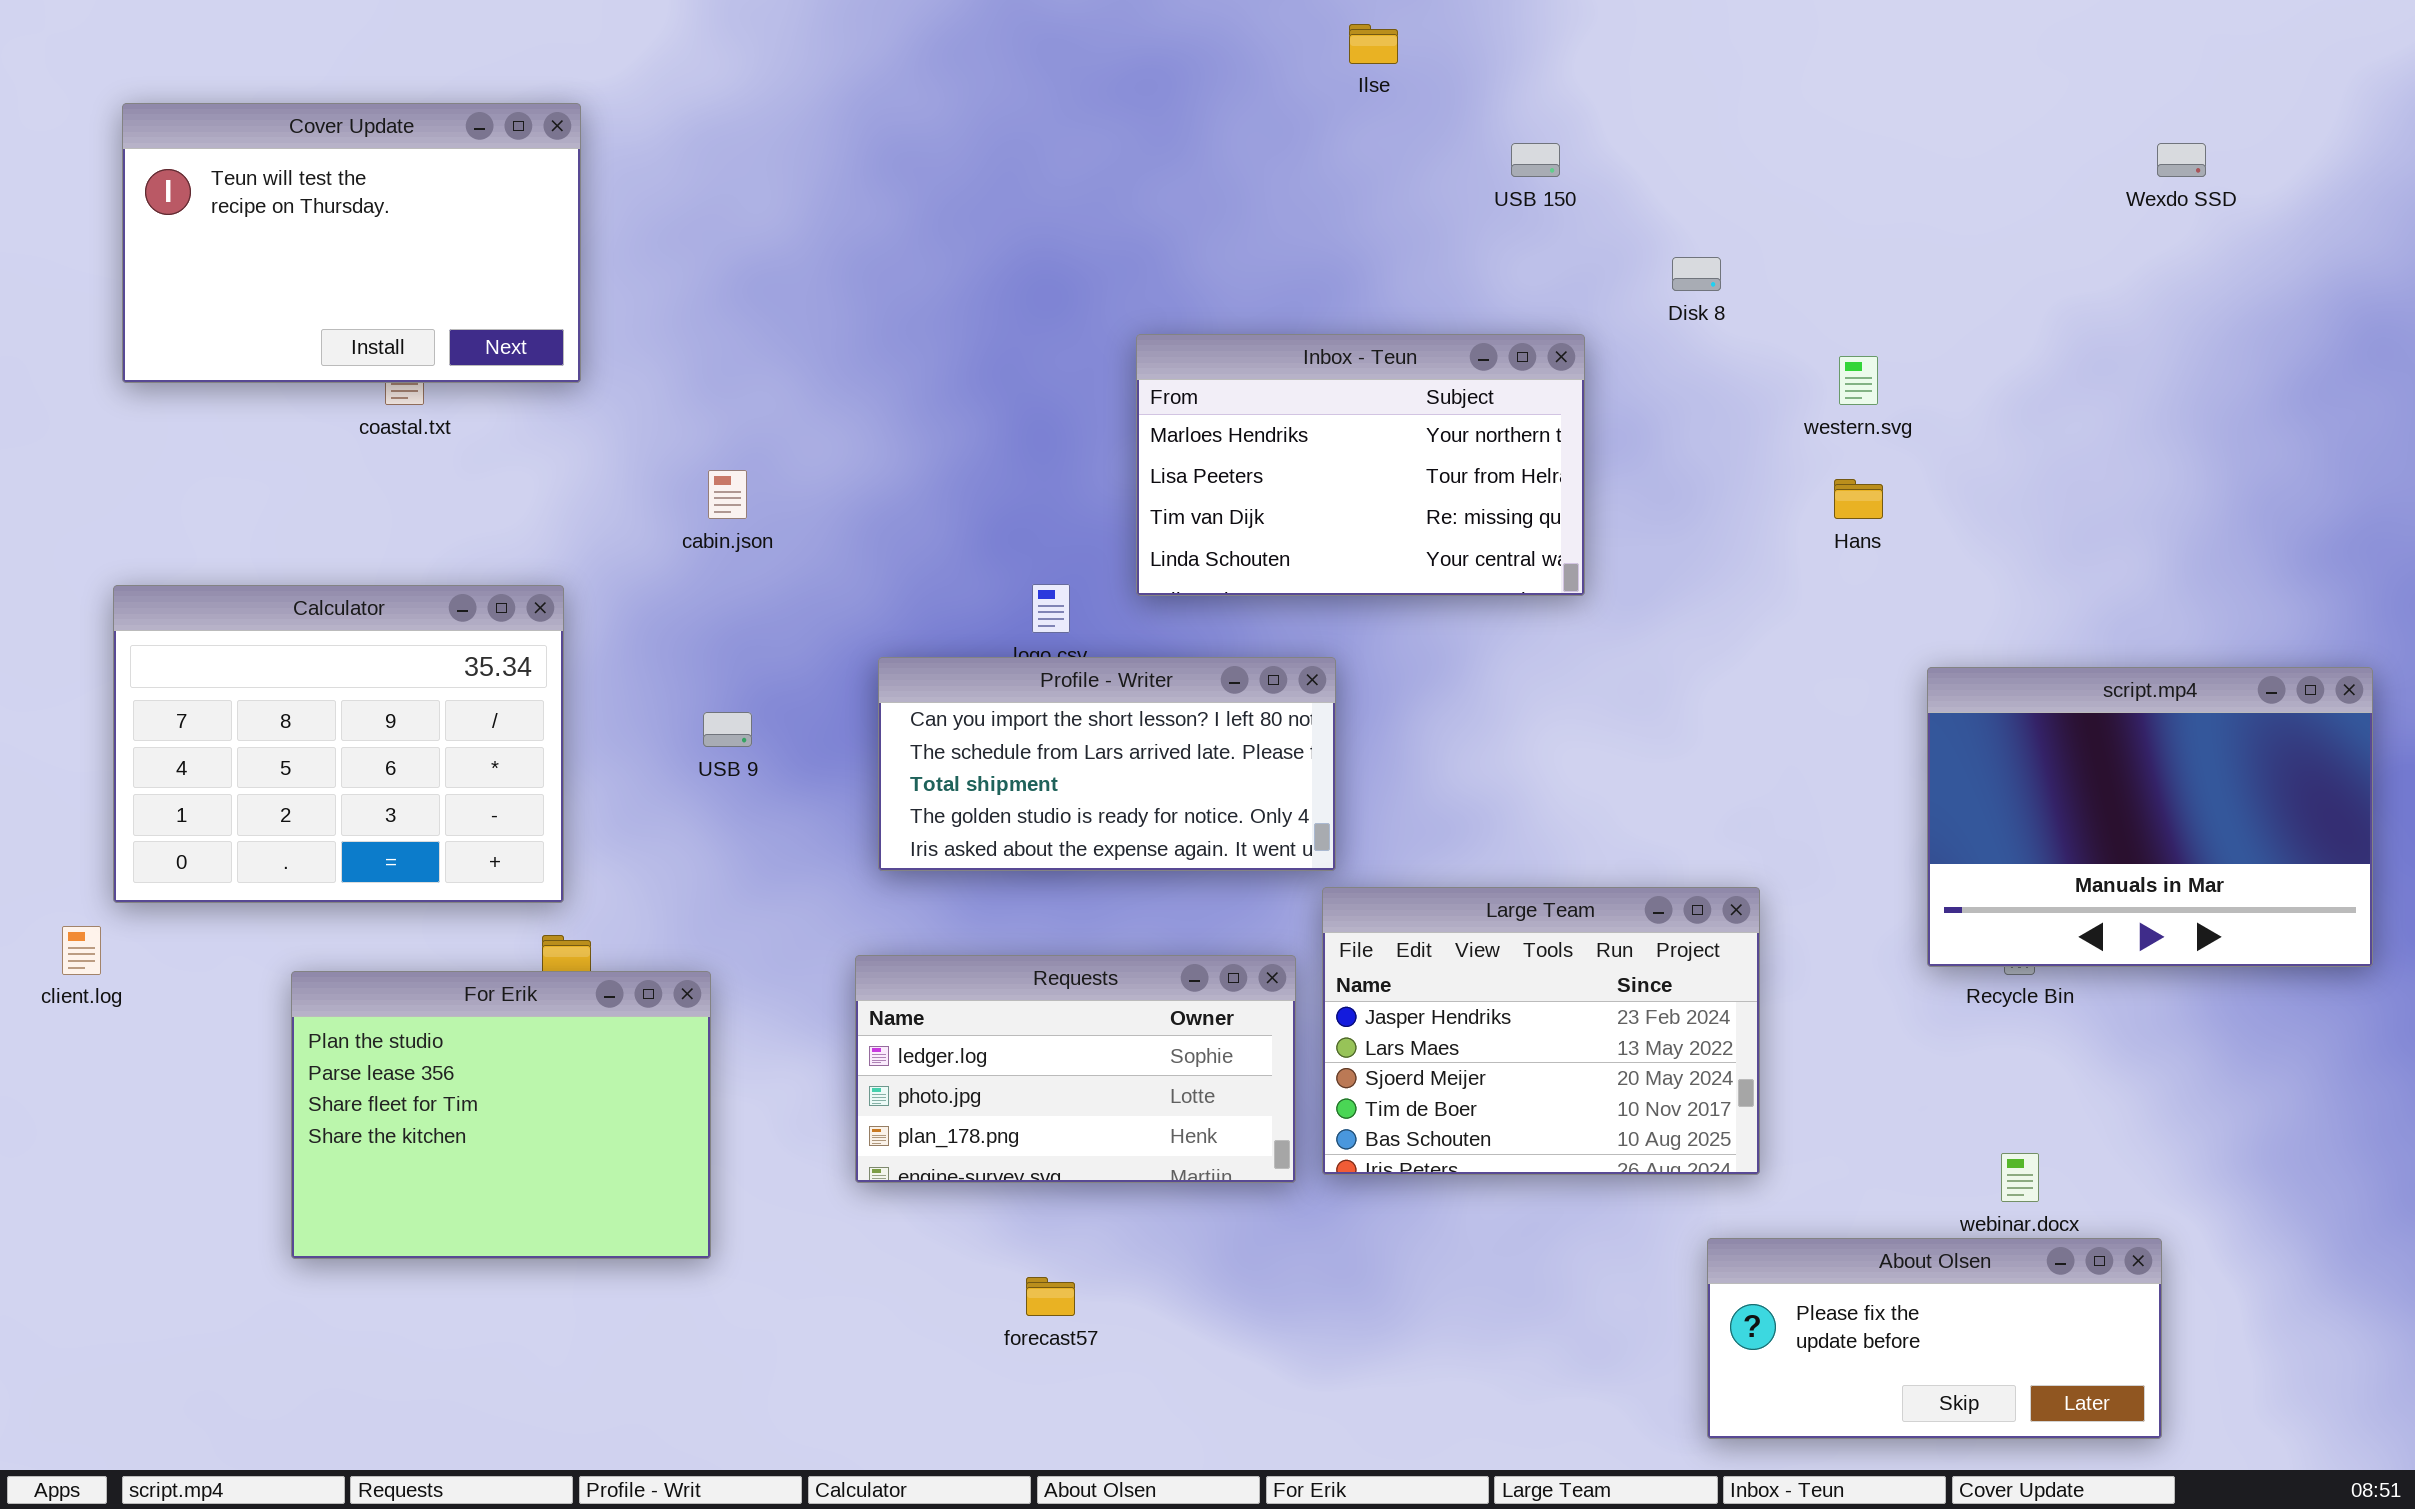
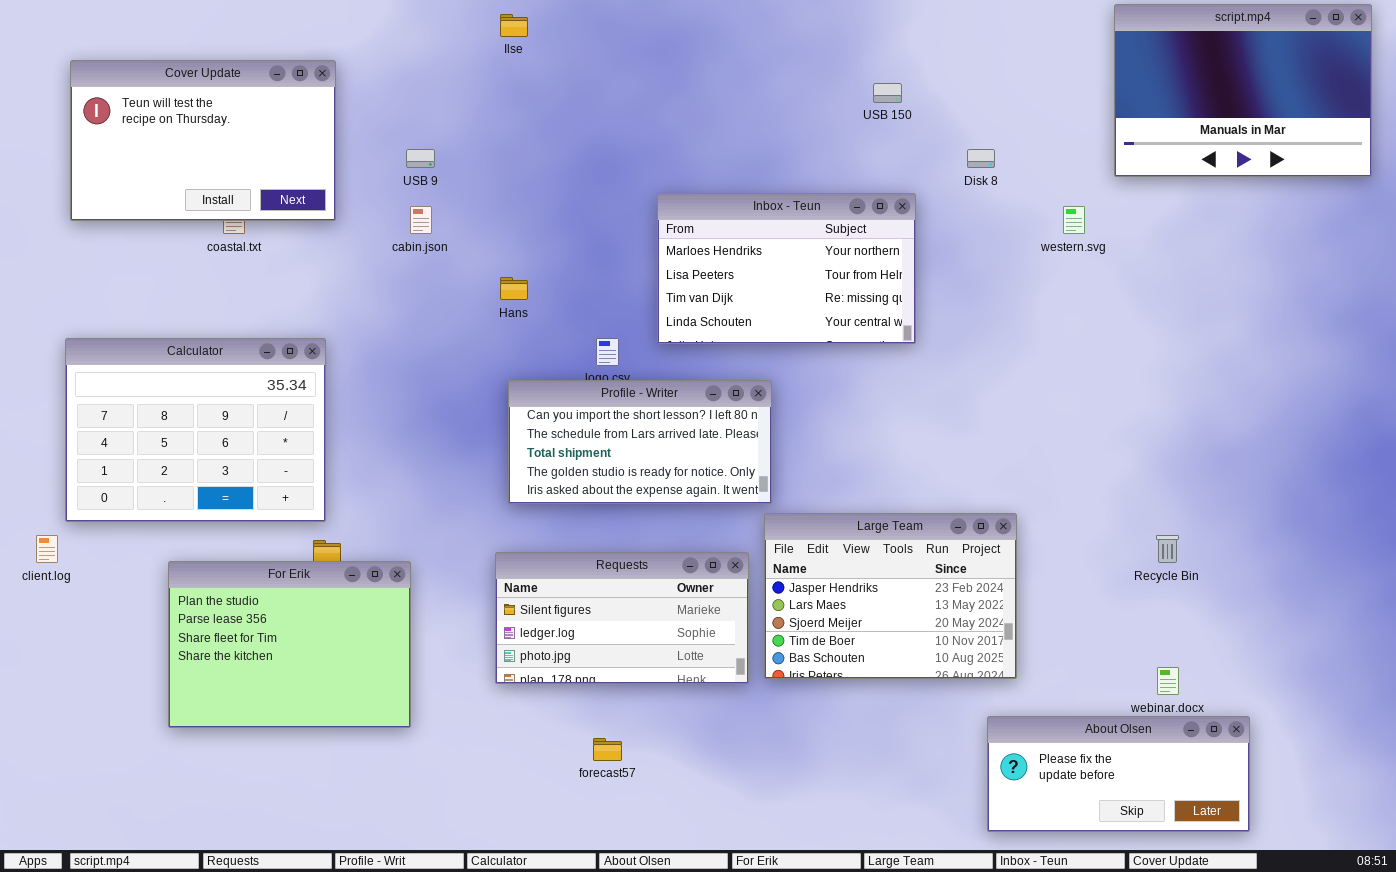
Ilse: [1349,24,1398,64] -> [500,14,528,37], moved
cabin.json: [708,470,747,519] -> [410,206,432,234], moved
Hans: [1834,479,1883,519] -> [500,277,528,300], moved
script.mp4: [1927,667,2373,967] -> [1114,4,1372,177], moved
USB 9: [703,712,752,747] -> [406,149,435,168], moved
Requests: [855,955,1296,1183] -> [495,552,749,684], scrolled up 1 row

